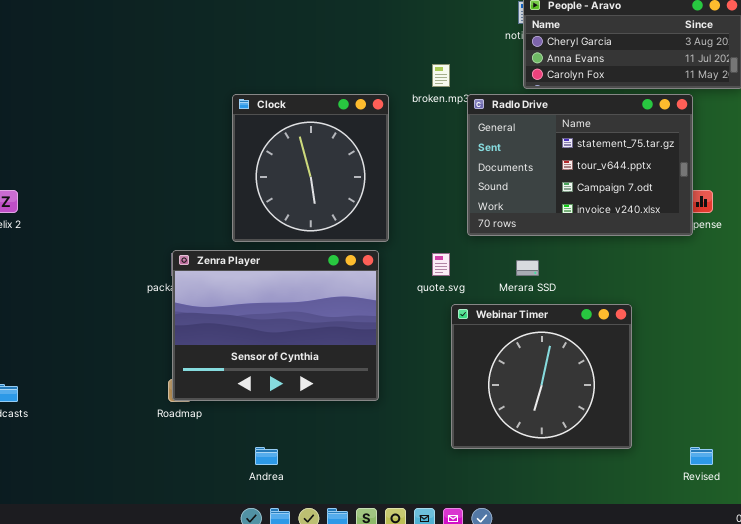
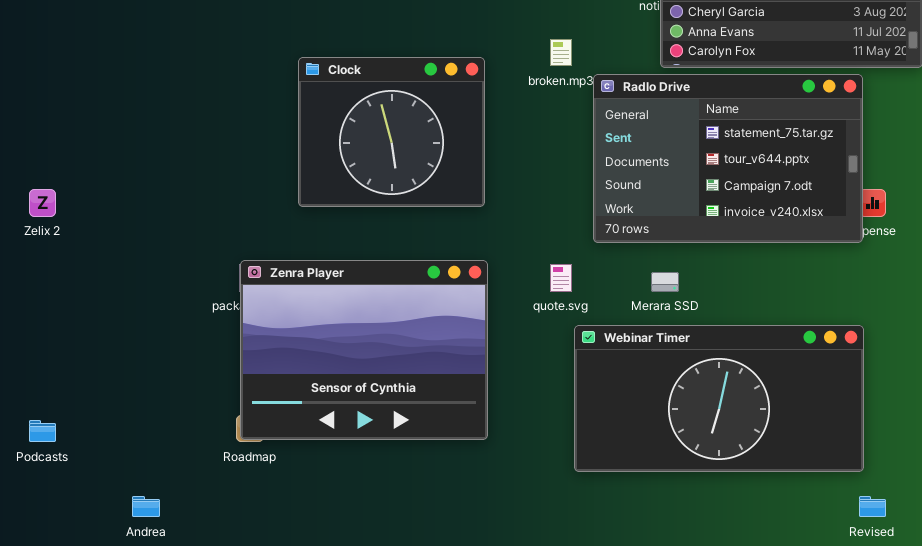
Clock: [232,94,389,242] -> [298,57,485,207], moved, resized
Webinar Timer: [451,304,632,449] -> [574,325,864,472], resized
Andrea: [255,447,278,465] -> [132,496,160,517], moved

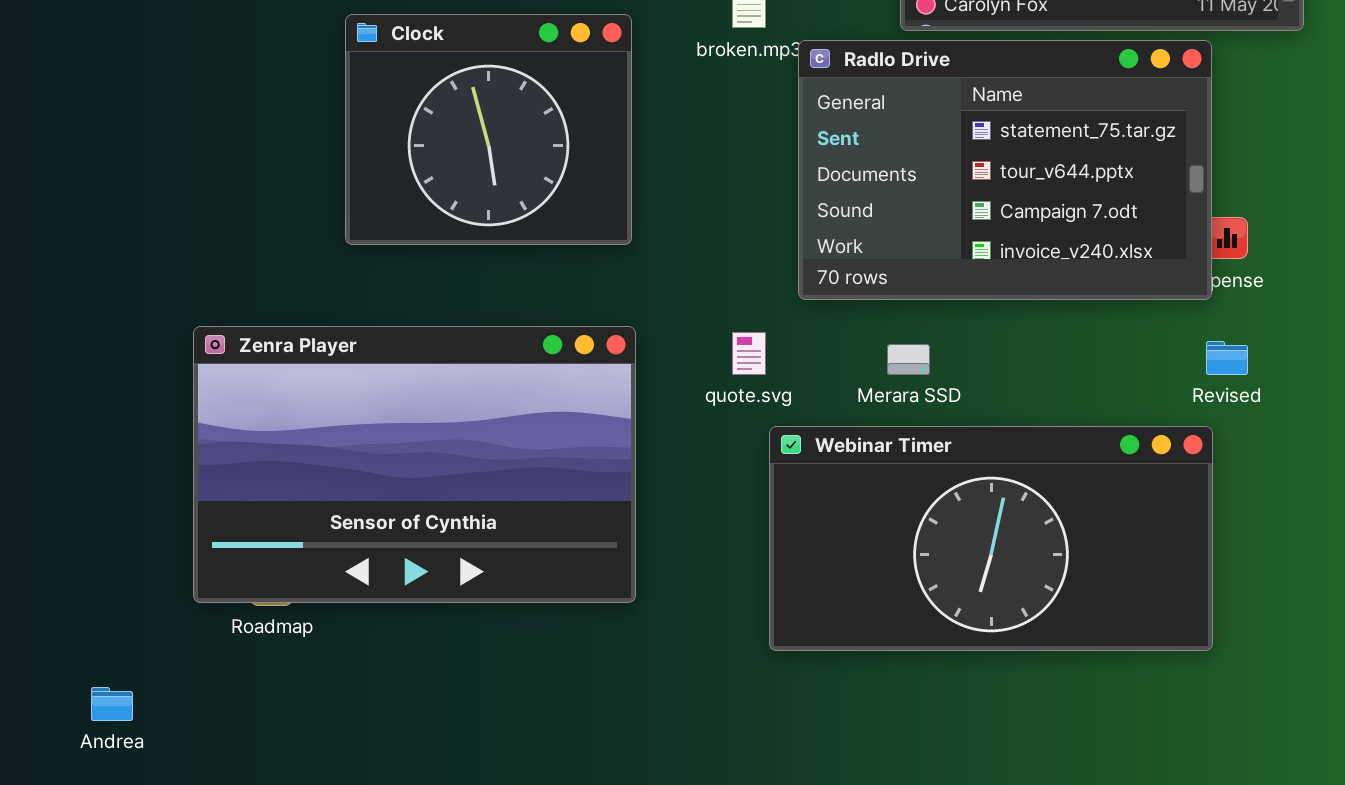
Zenra Player: [240,260,488,440] -> [193,326,636,603], resized
Revised: [859,496,886,517] -> [1206,341,1248,375], moved

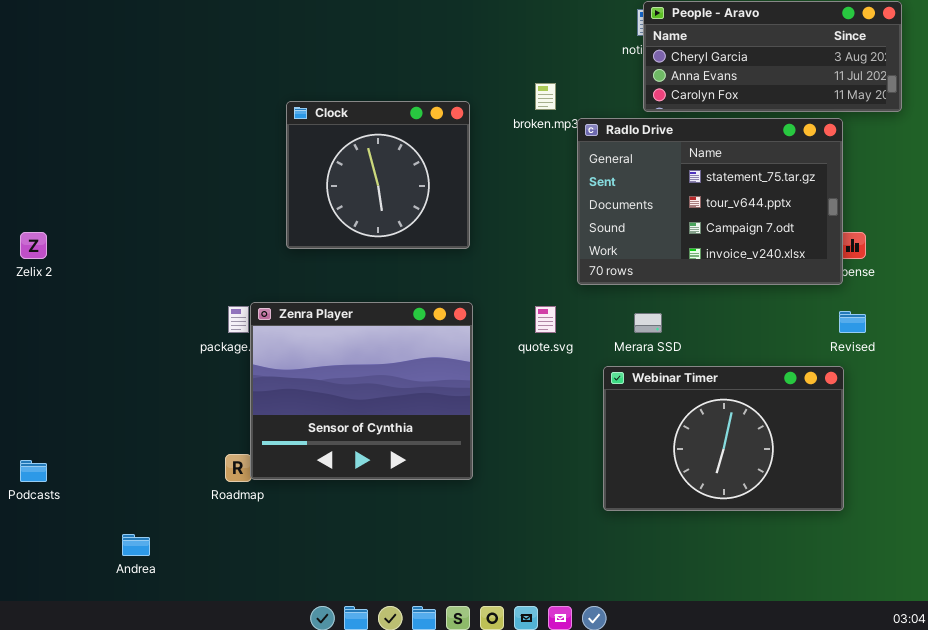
Zenra Player: [193,326,636,603] -> [250,302,473,480], resized
Webinar Timer: [769,426,1213,651] -> [603,366,844,511], resized

